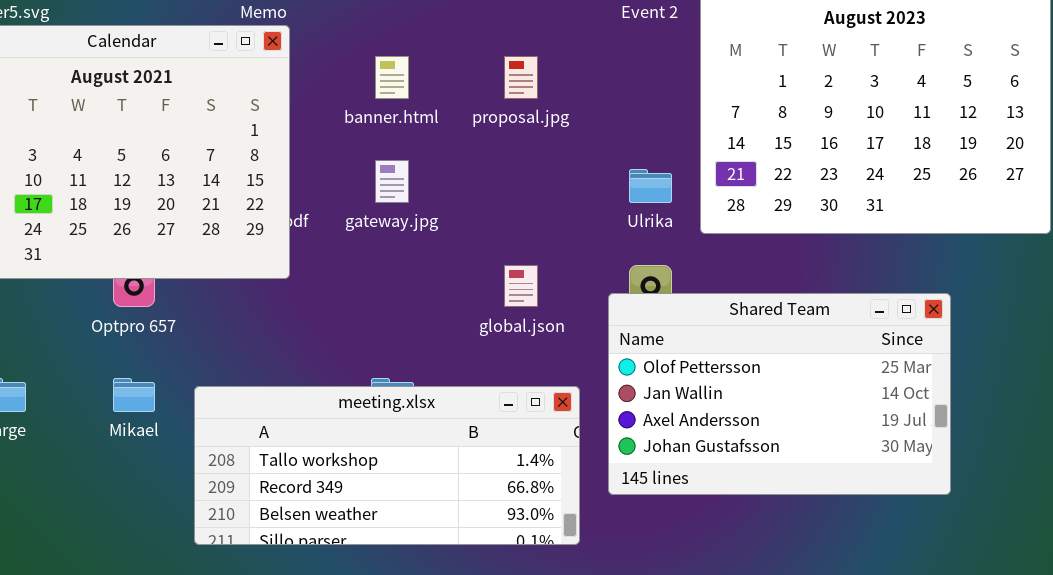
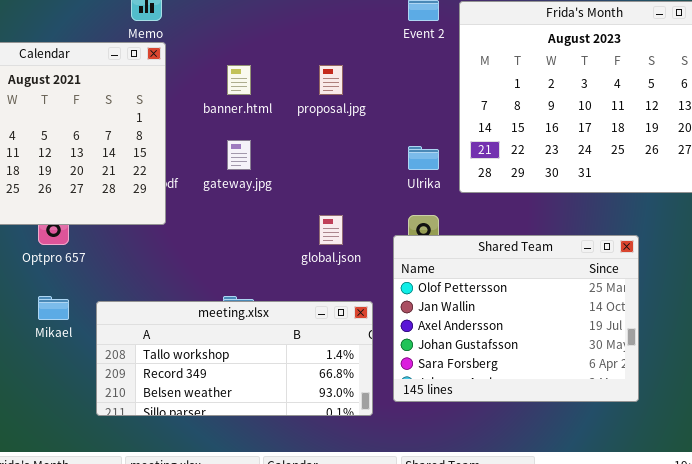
Shared Team: [608,293,951,495] -> [393,235,639,402], resized

